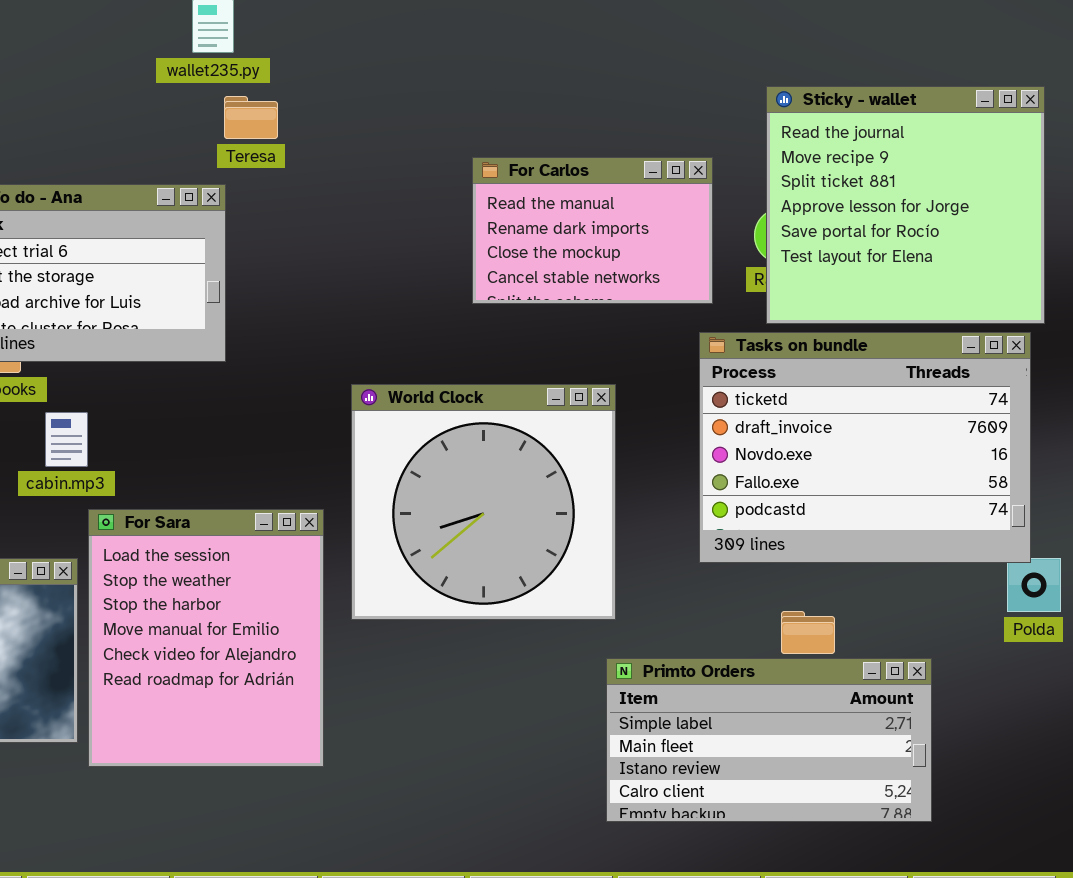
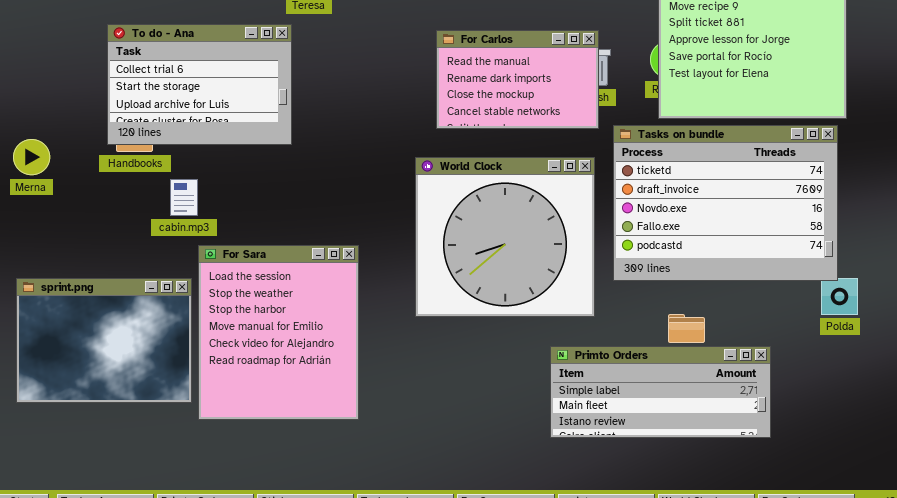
For Carlos: [472,157,713,304] -> [436,30,599,129], moved
World Clock: [351,384,616,620] -> [415,157,595,317], moved
Primto Orders: [606,658,932,822] -> [550,346,771,438], resized

